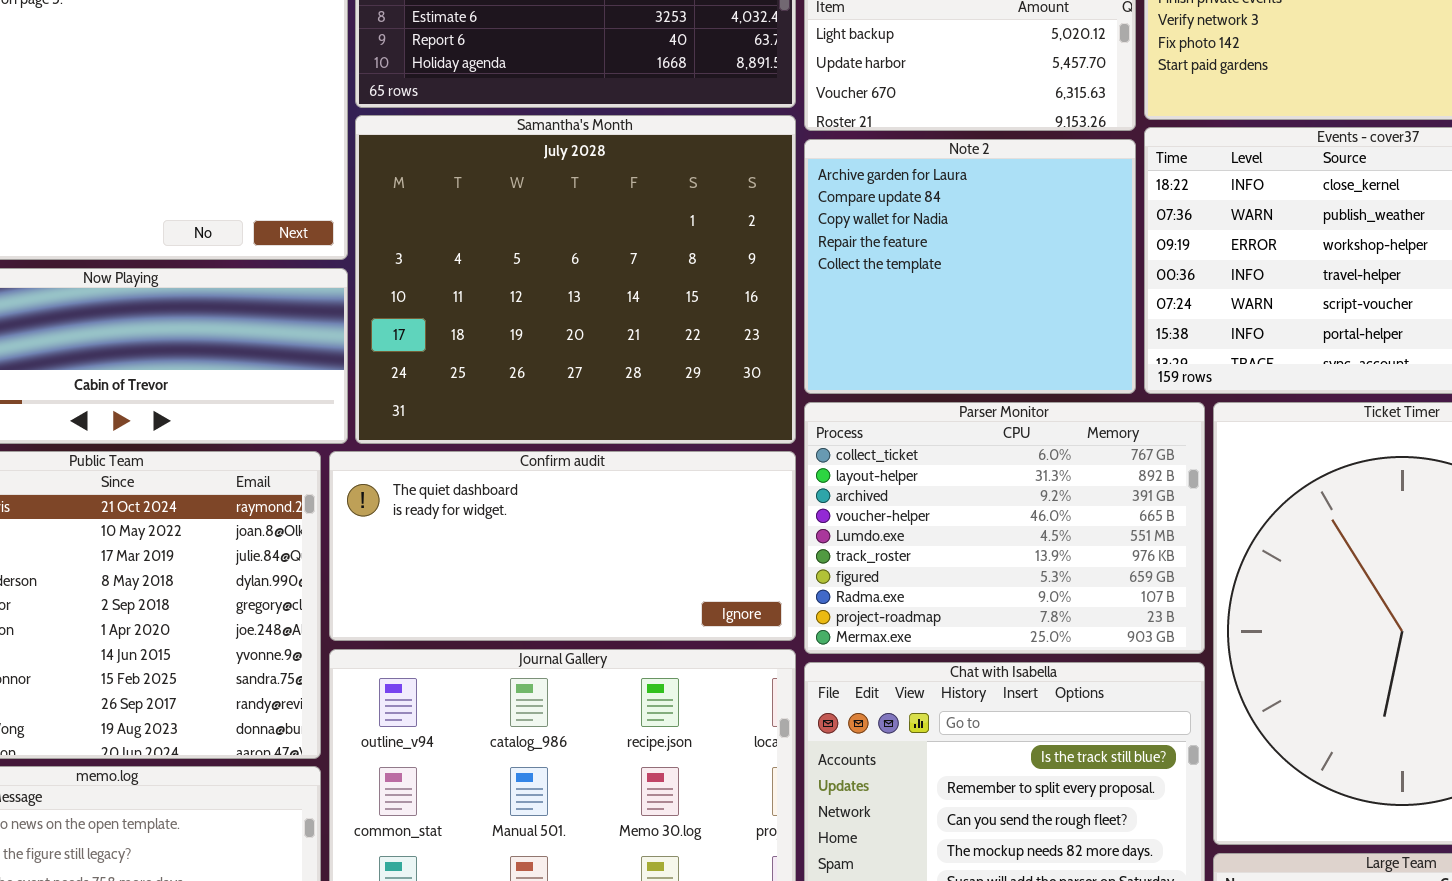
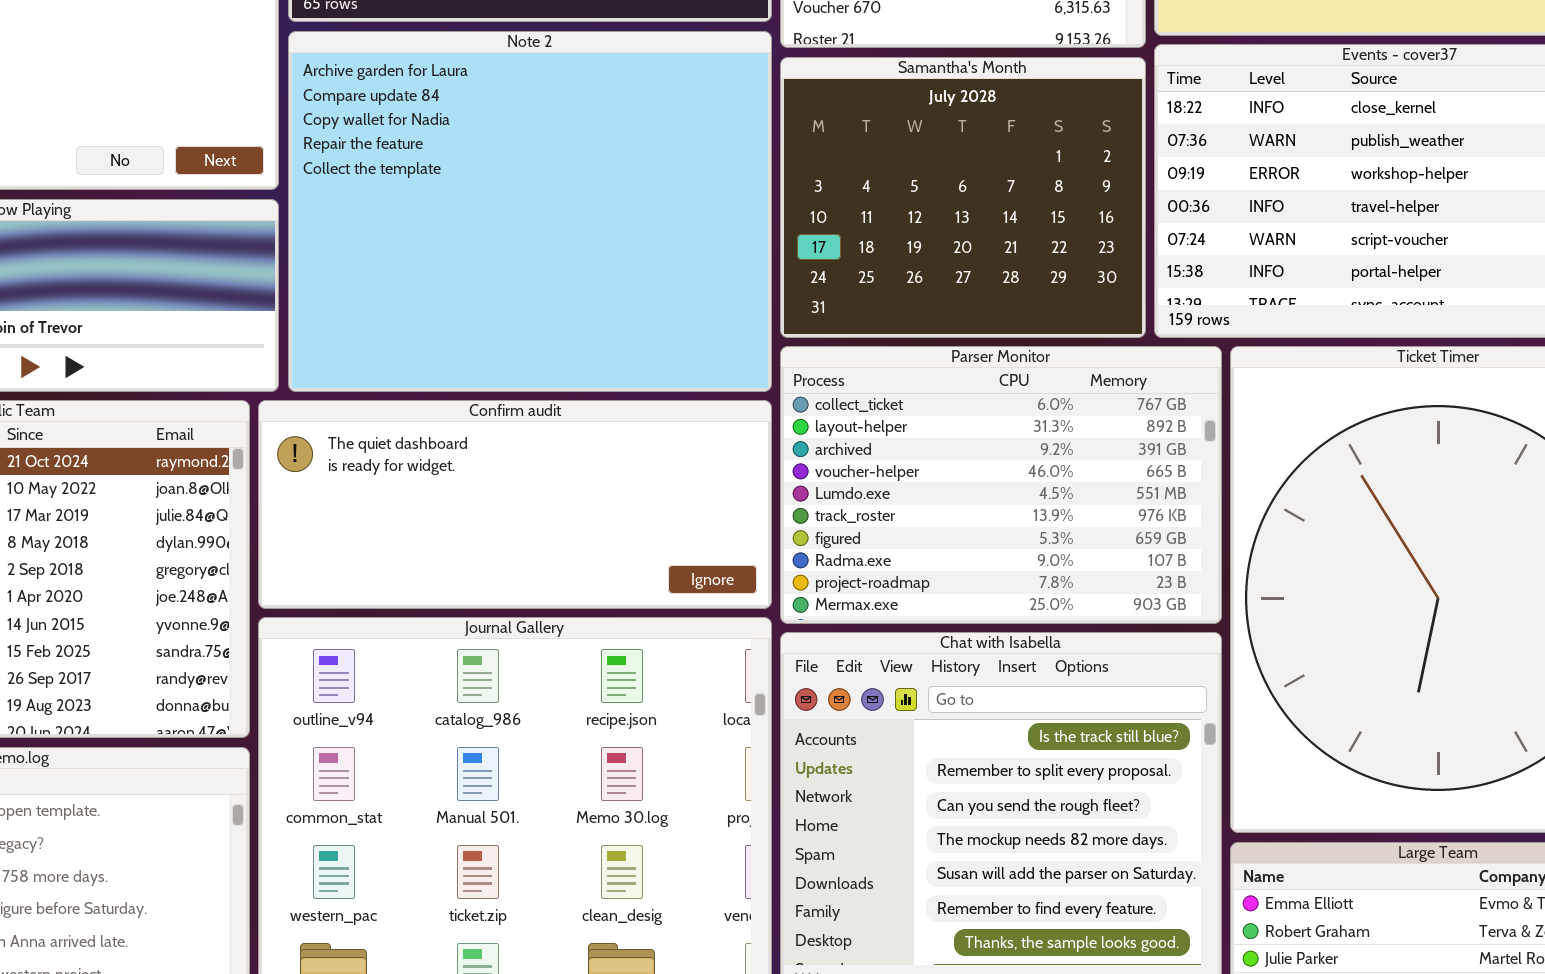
Samantha's Month: [355,115,796,444] -> [780,57,1146,338], moved, resized
Note 2: [804,139,1136,394] -> [288,31,772,392], moved, resized

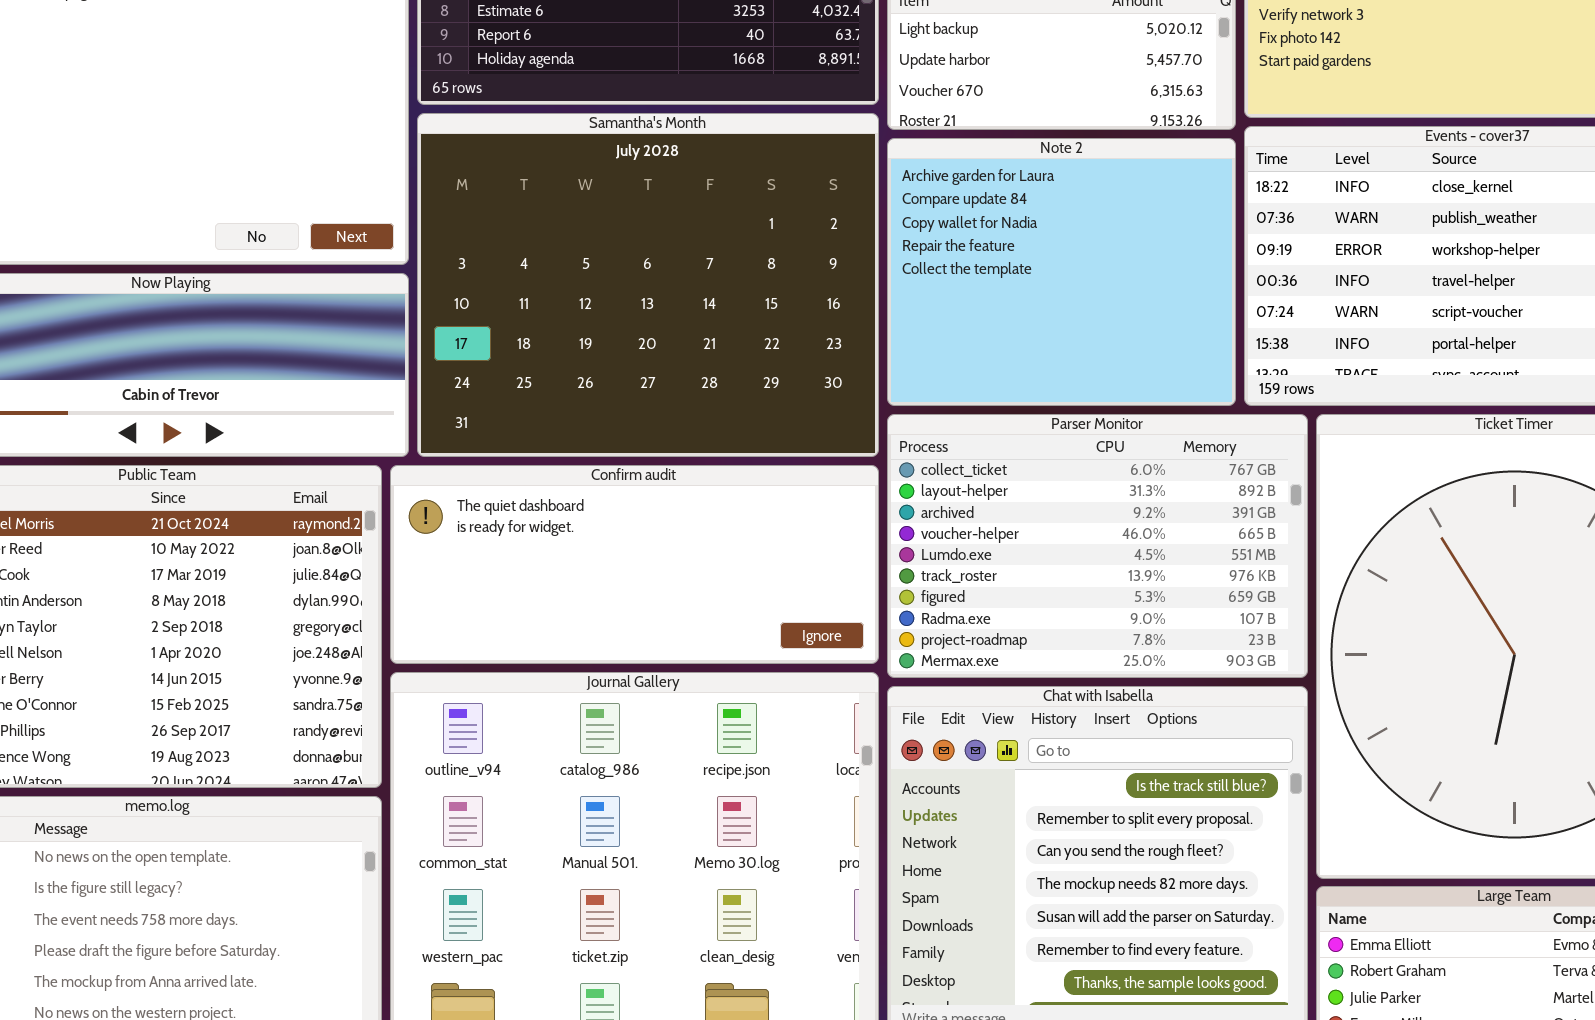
Note 2: [288,31,772,392] -> [887,138,1236,406], moved, resized
Samantha's Month: [780,57,1146,338] -> [417,113,879,457], moved, resized

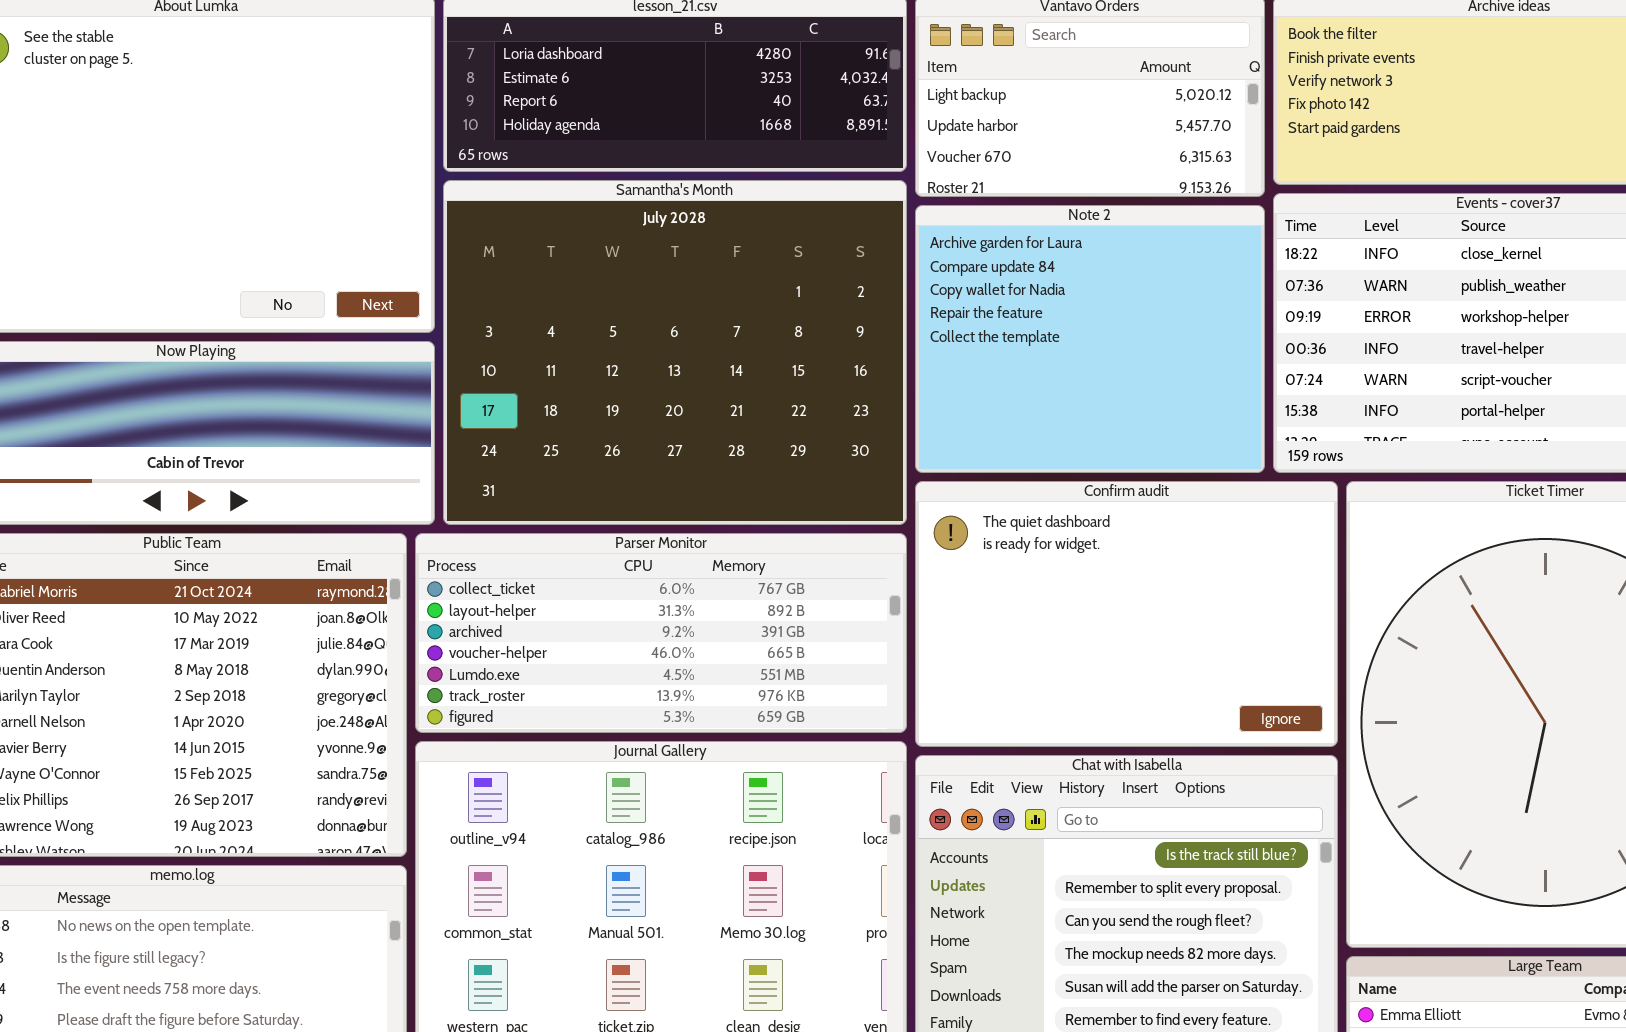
Parser Monitor: [887,414,1308,678] -> [415,533,907,733], moved, resized
Confirm audit: [390,465,879,664] -> [915,481,1338,747], moved, resized

